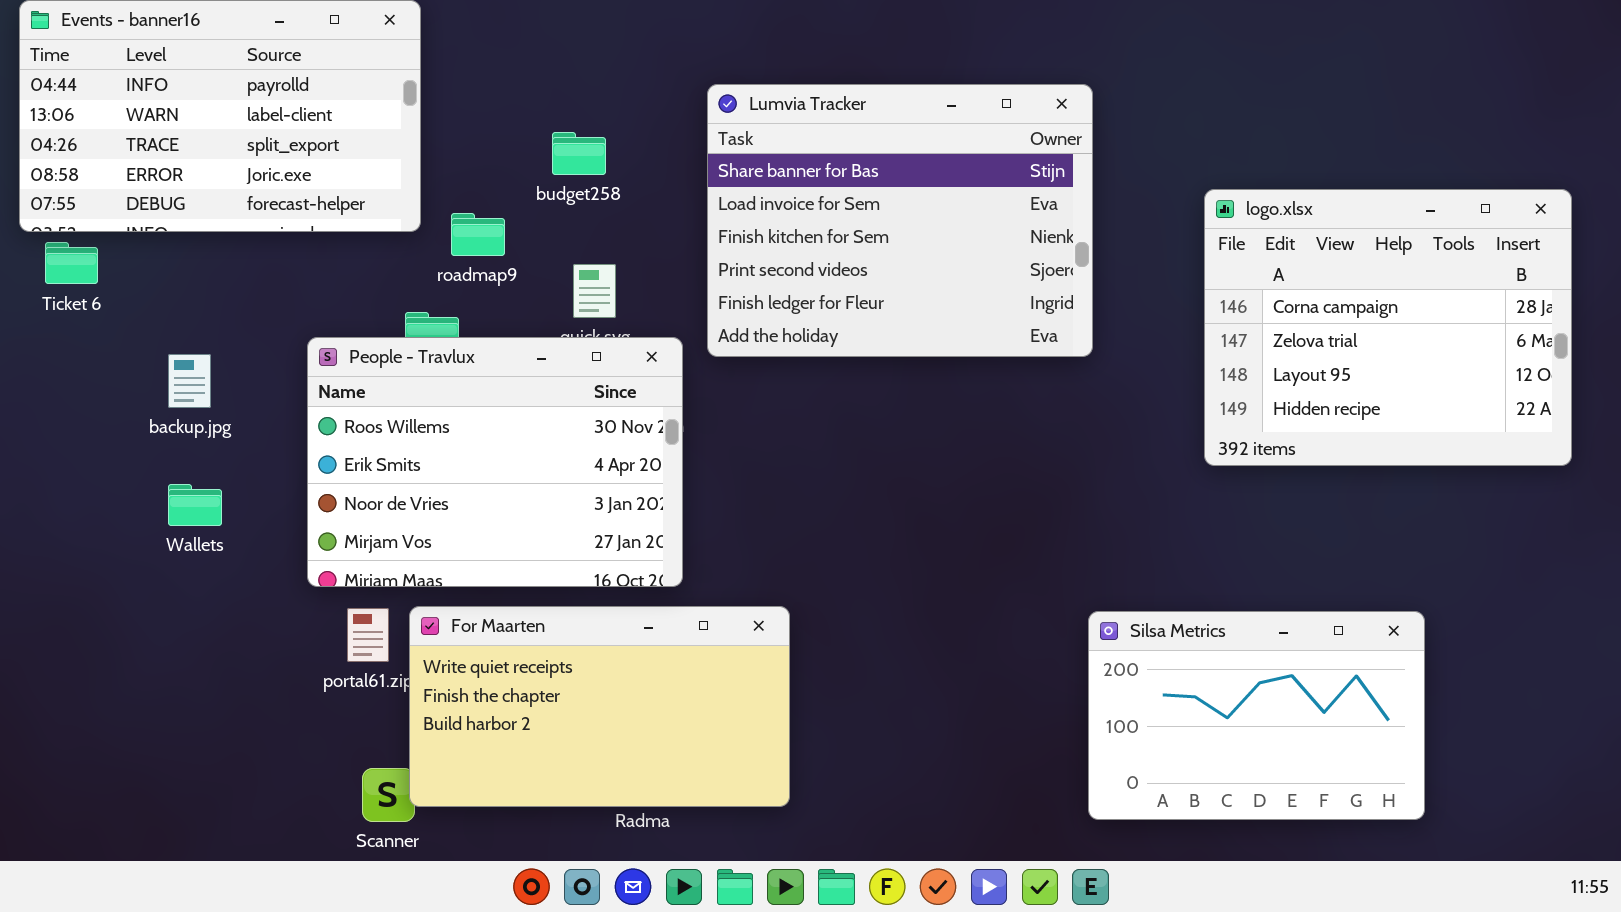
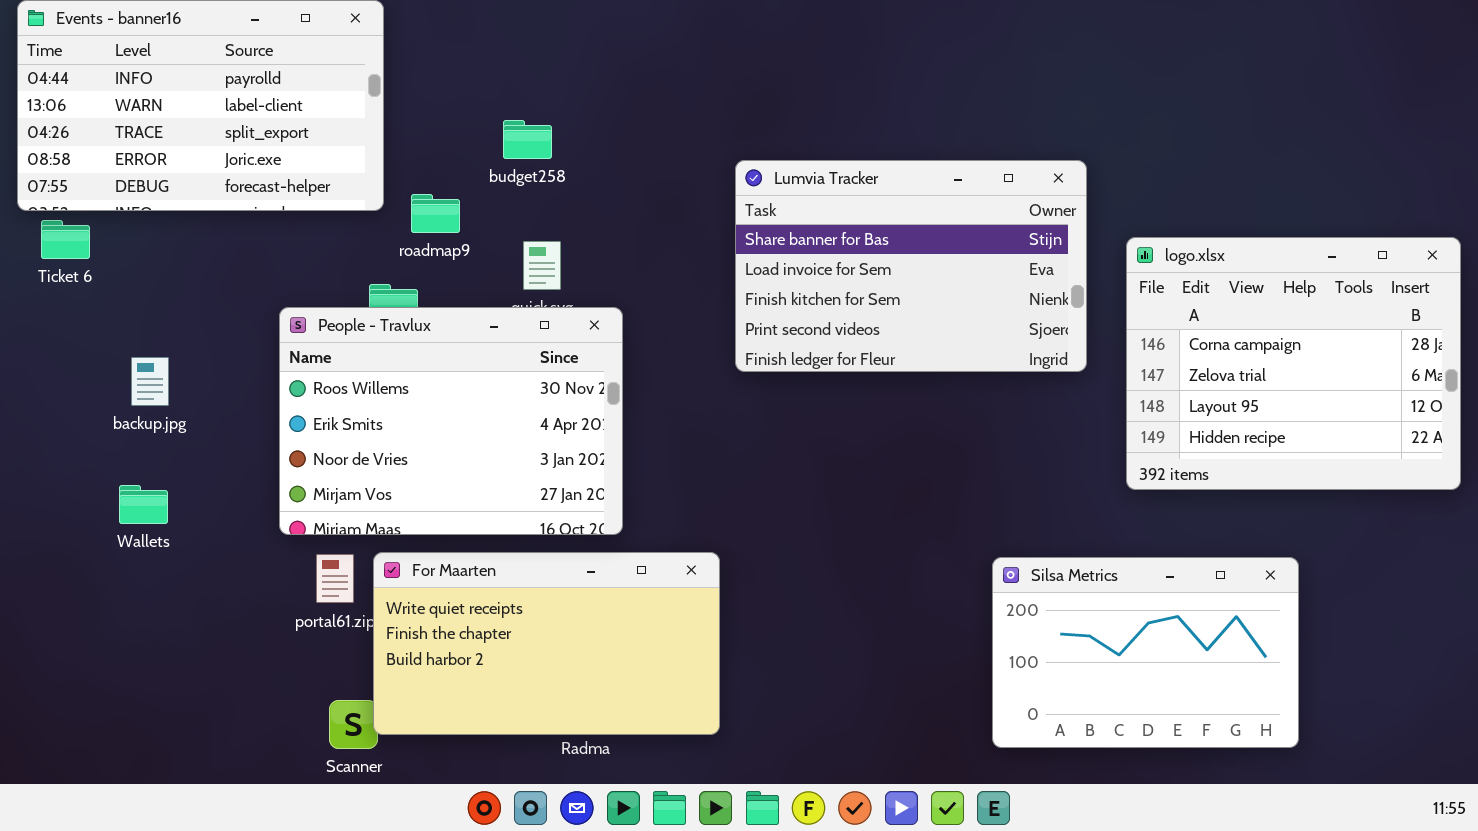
Lumvia Tracker: [707,84,1093,357] -> [735,160,1087,372], moved, resized
logo.xlsx: [1204,189,1572,466] -> [1126,237,1461,490], moved
backup.jpg: [168,354,211,408] -> [131,357,169,406], moved
Wallets: [168,484,222,526] -> [119,485,168,524], moved

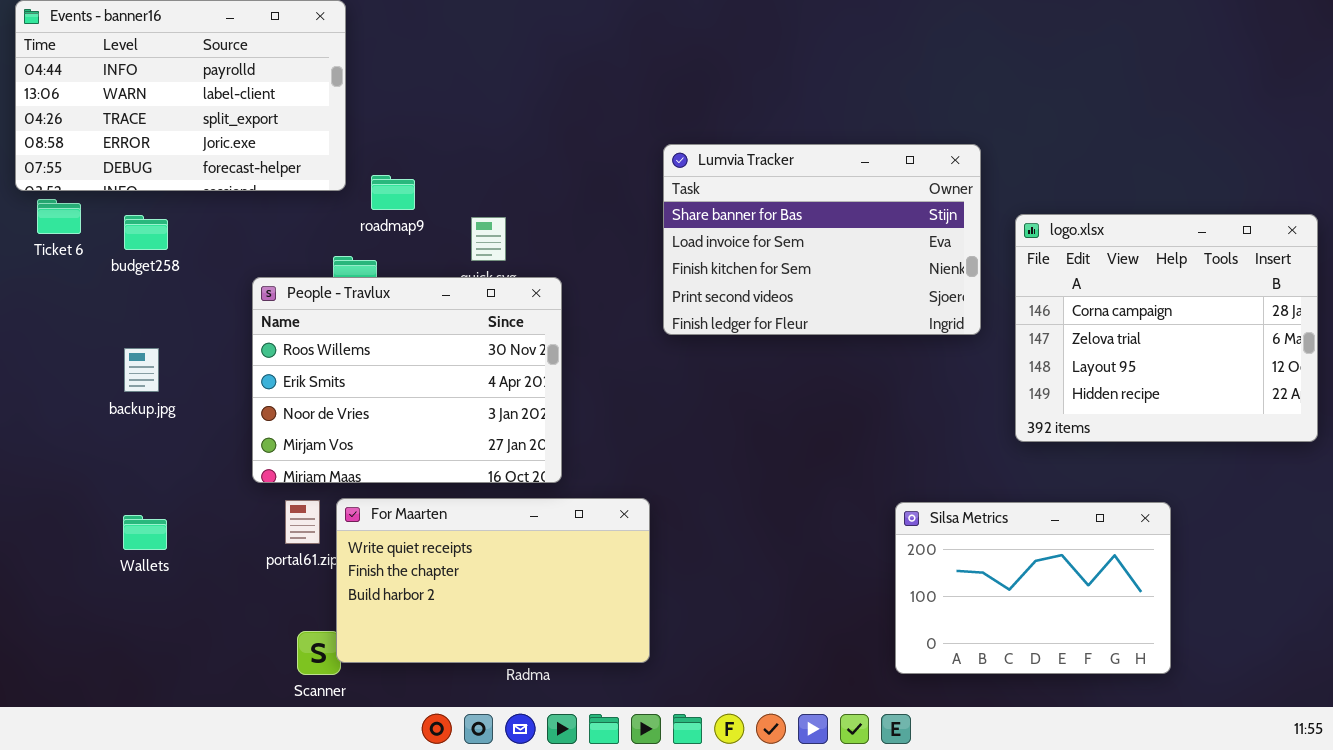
budget258: [503,120,552,159] -> [124,215,168,250], moved
backup.jpg: [131,357,169,406] -> [124,348,159,392], moved
Wallets: [119,485,168,524] -> [123,515,167,550], moved

